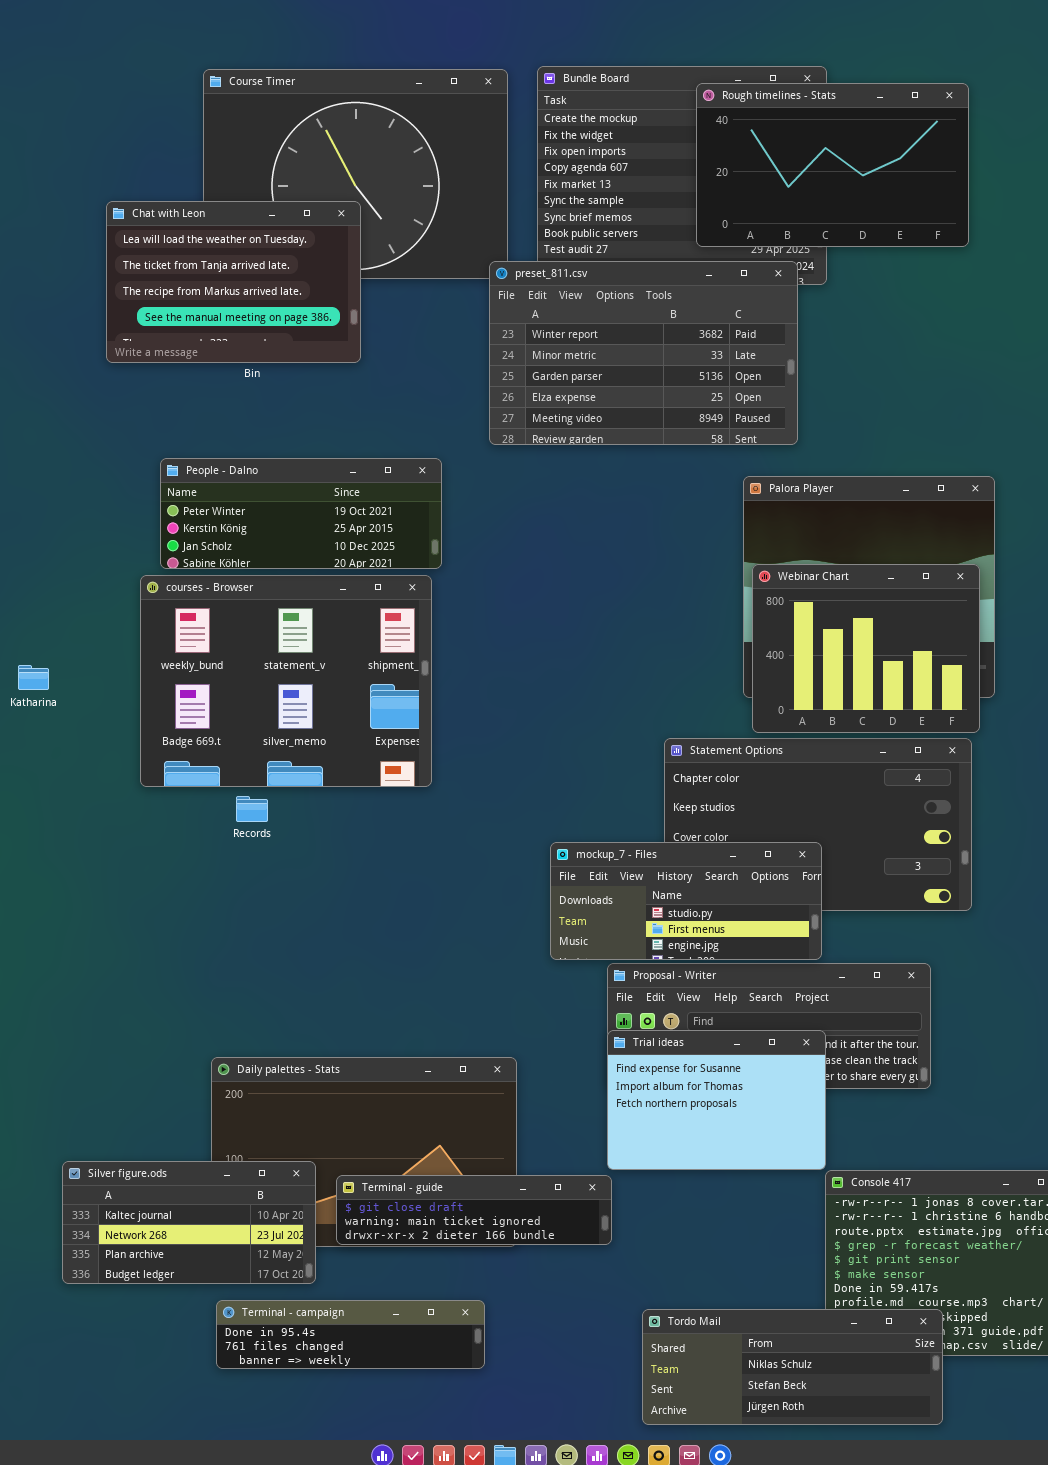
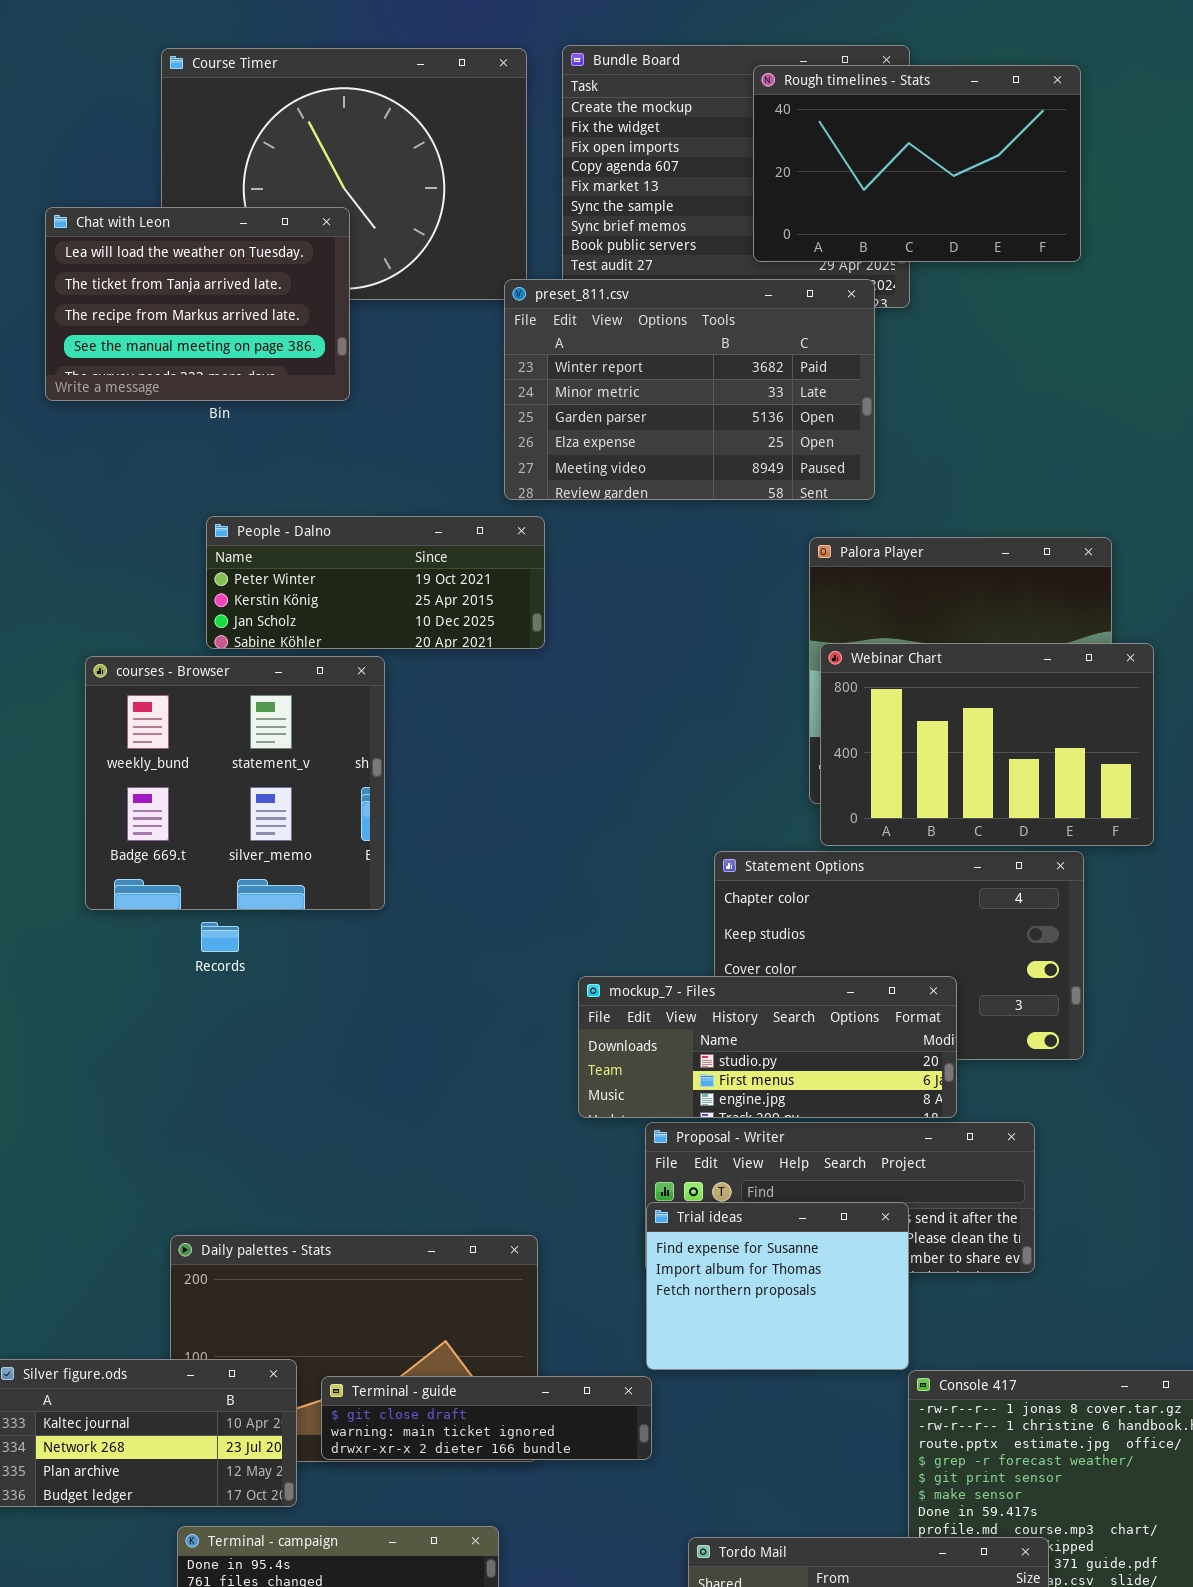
People - Dalno: [160,458,442,569] -> [206,516,545,649], moved
Webinar Chart: [752,564,980,733] -> [820,643,1154,846], resized
courses - Browser: [140,575,432,787] -> [85,656,385,910], resized
mockup_7 - Files: [550,842,822,960] -> [578,976,957,1118], resized

